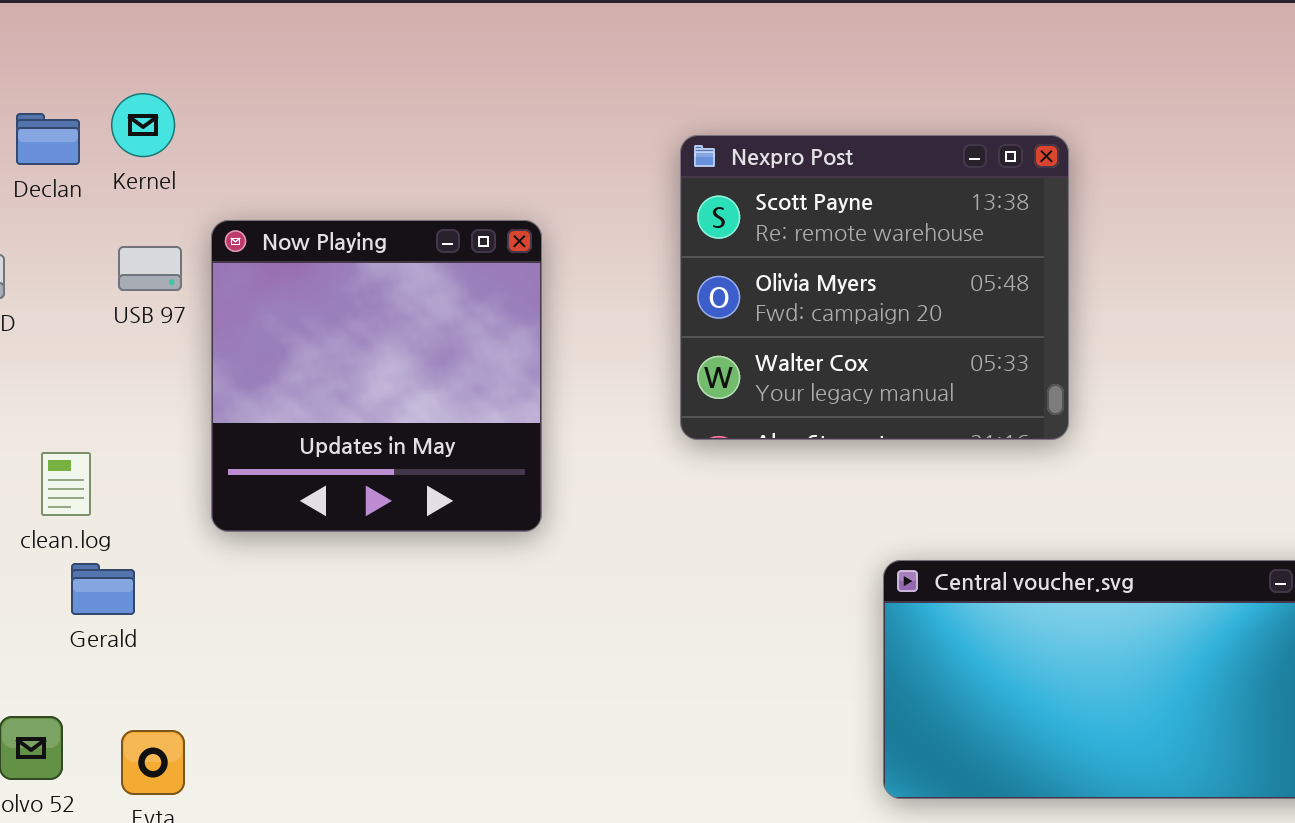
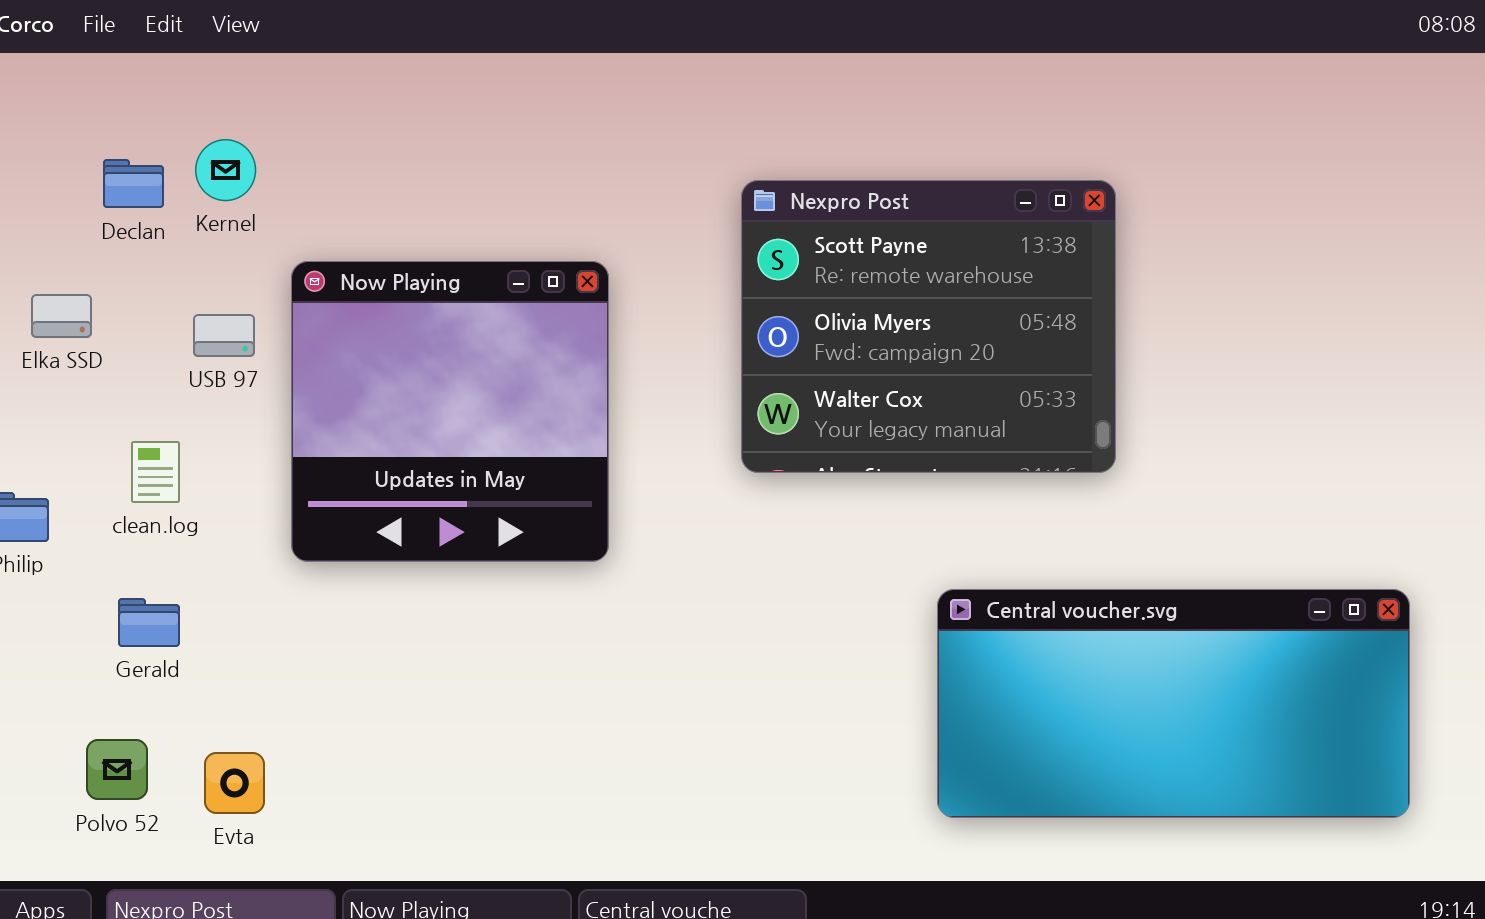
USB 97: [118,246,182,291] -> [193,314,255,357], moved
clean.log: [41,452,91,516] -> [131,441,180,503], moved
Gerald: [71,563,135,615] -> [118,598,180,647], moved

